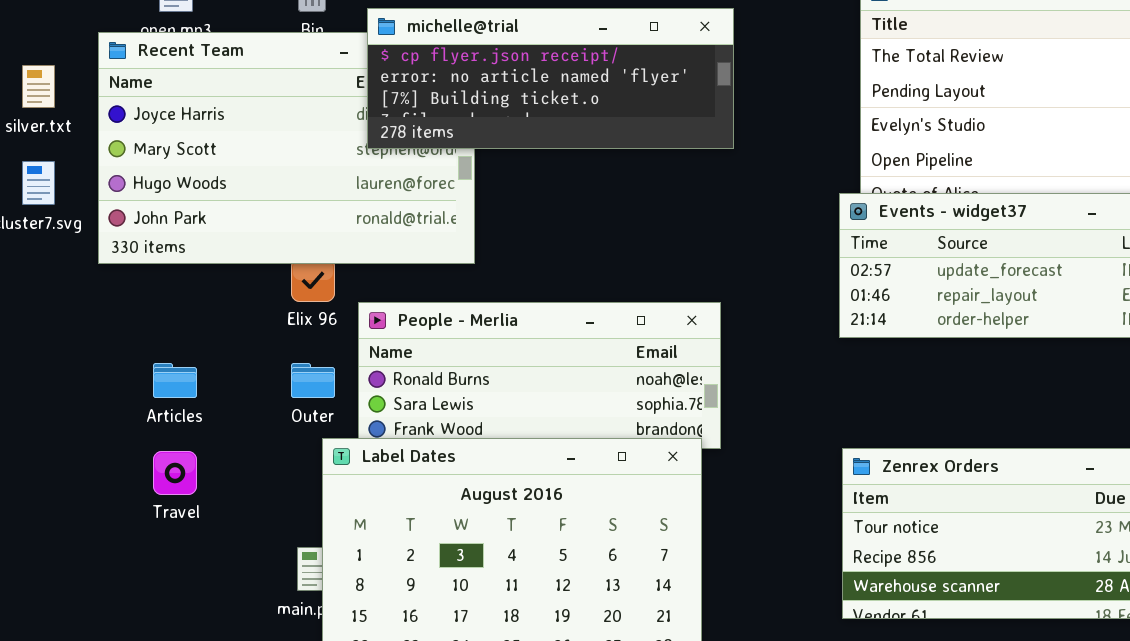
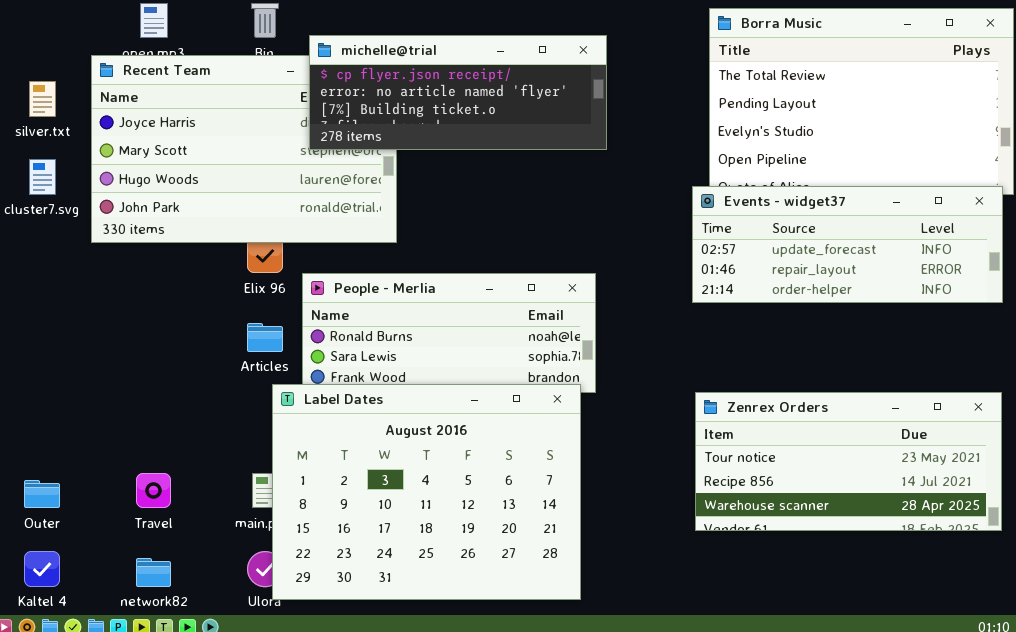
Articles: [153,363,197,398] -> [247,323,283,352], moved
Outer: [291,363,335,398] -> [24,480,60,508], moved
Travel: [153,451,197,495] -> [136,473,171,508], moved

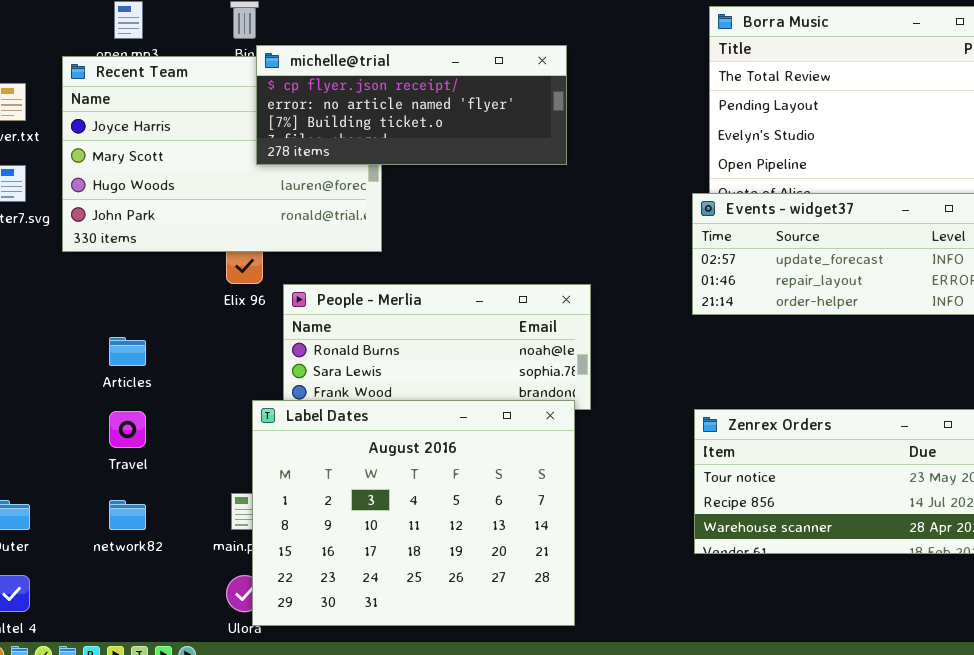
michelle@trial: [309,35,607,150] -> [256,45,567,165], moved
Articles: [247,323,283,352] -> [109,337,146,366], moved
Travel: [136,473,171,508] -> [109,411,146,448], moved
network82: [136,558,171,587] -> [109,500,146,530], moved

